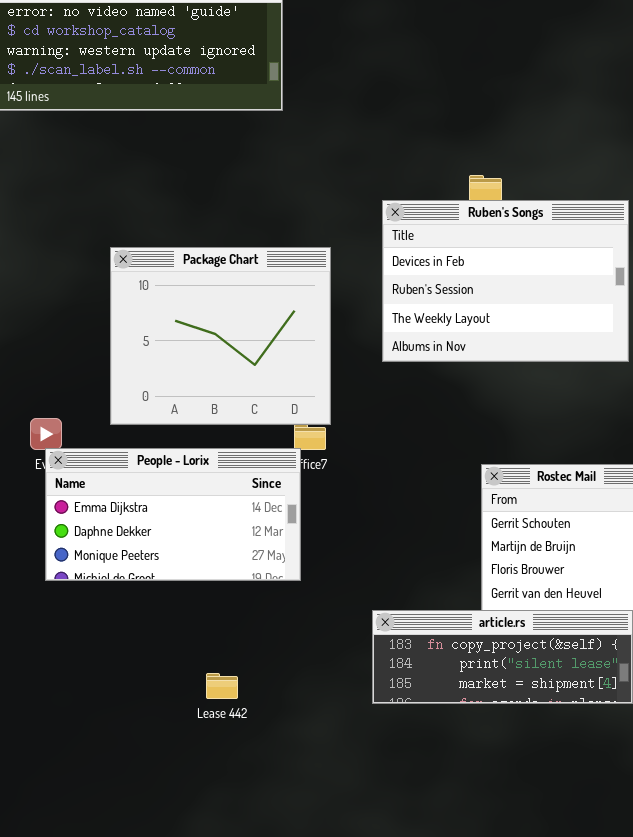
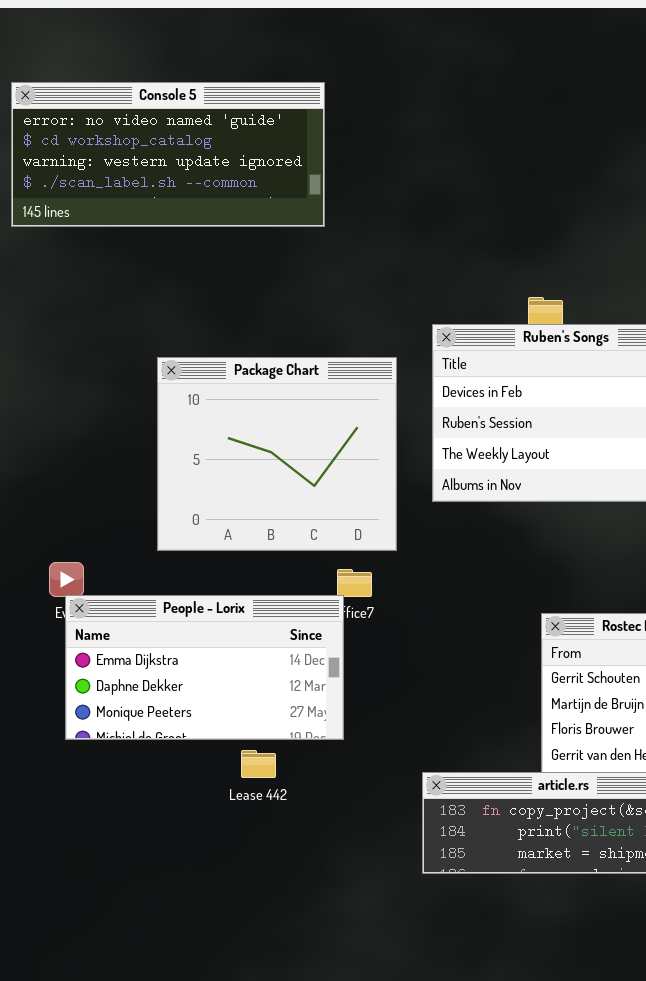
Package Chart: [110,247,331,425] -> [157,357,397,551], moved
Lease 442: [206,673,238,699] -> [241,750,276,778], moved

